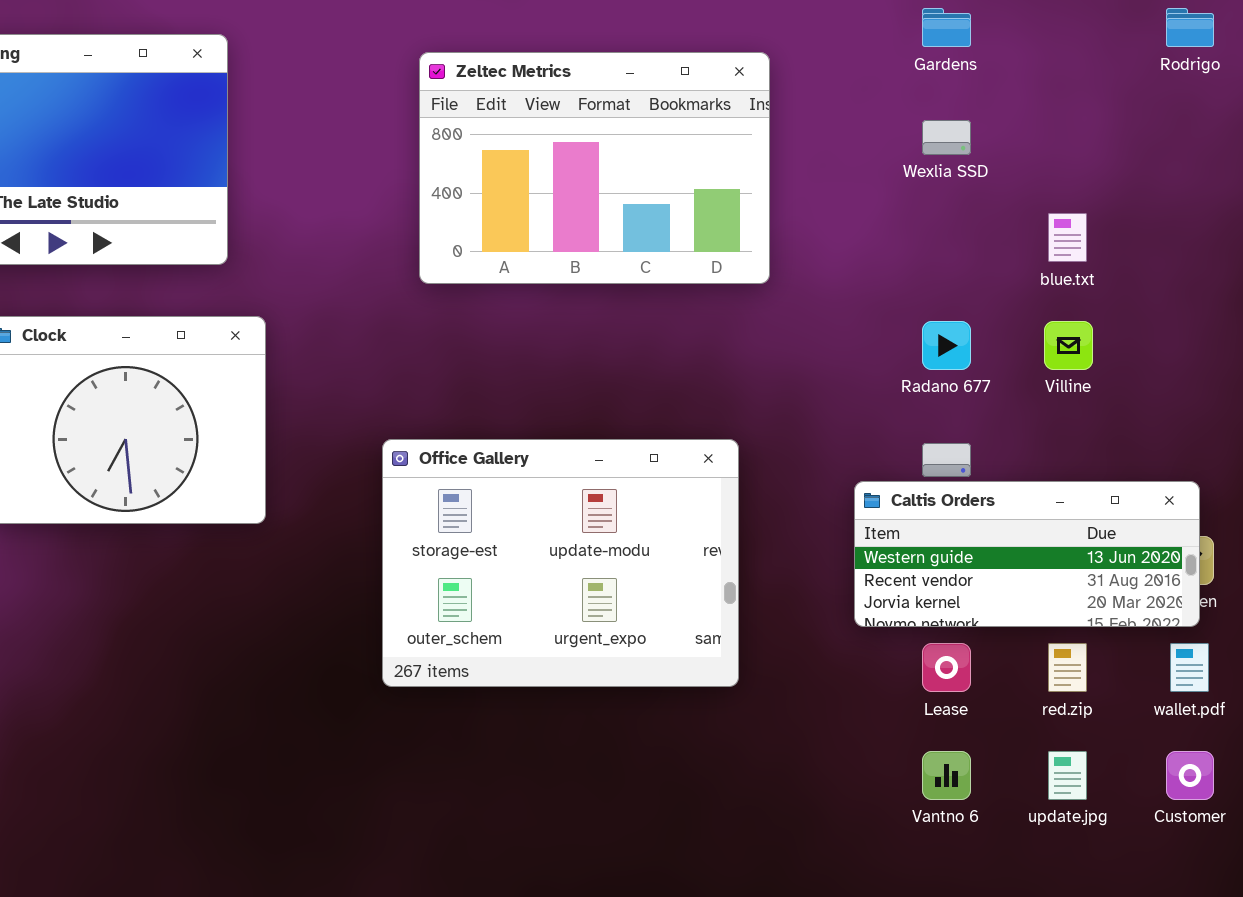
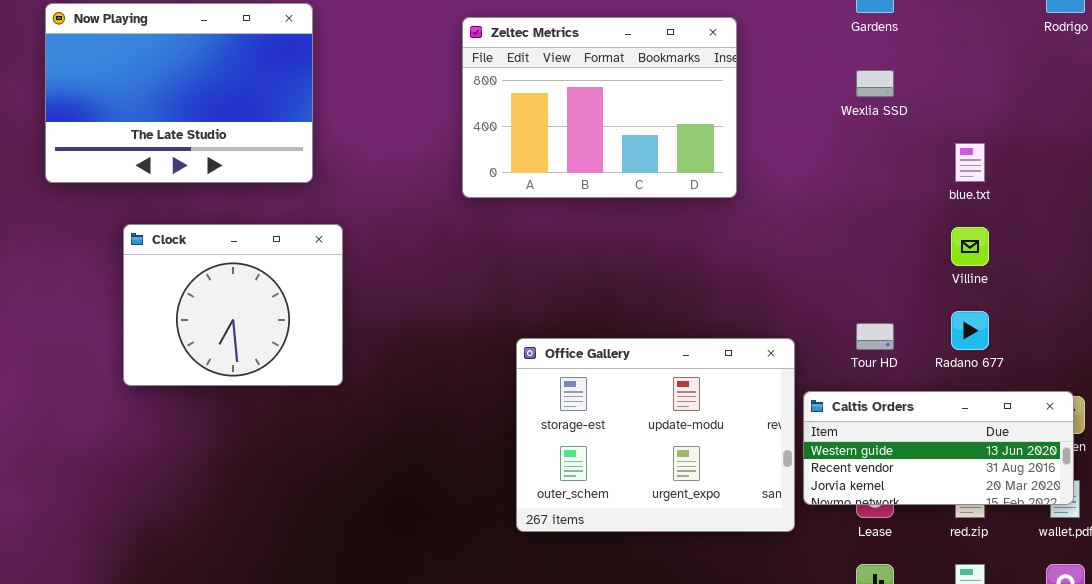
Radano 677: [922,321,971,370] -> [951,311,989,350], moved
Office Gallery: [382,439,739,687] -> [516,338,795,532], moved
Caltis Orders: [854,481,1200,627] -> [803,391,1074,505], moved

